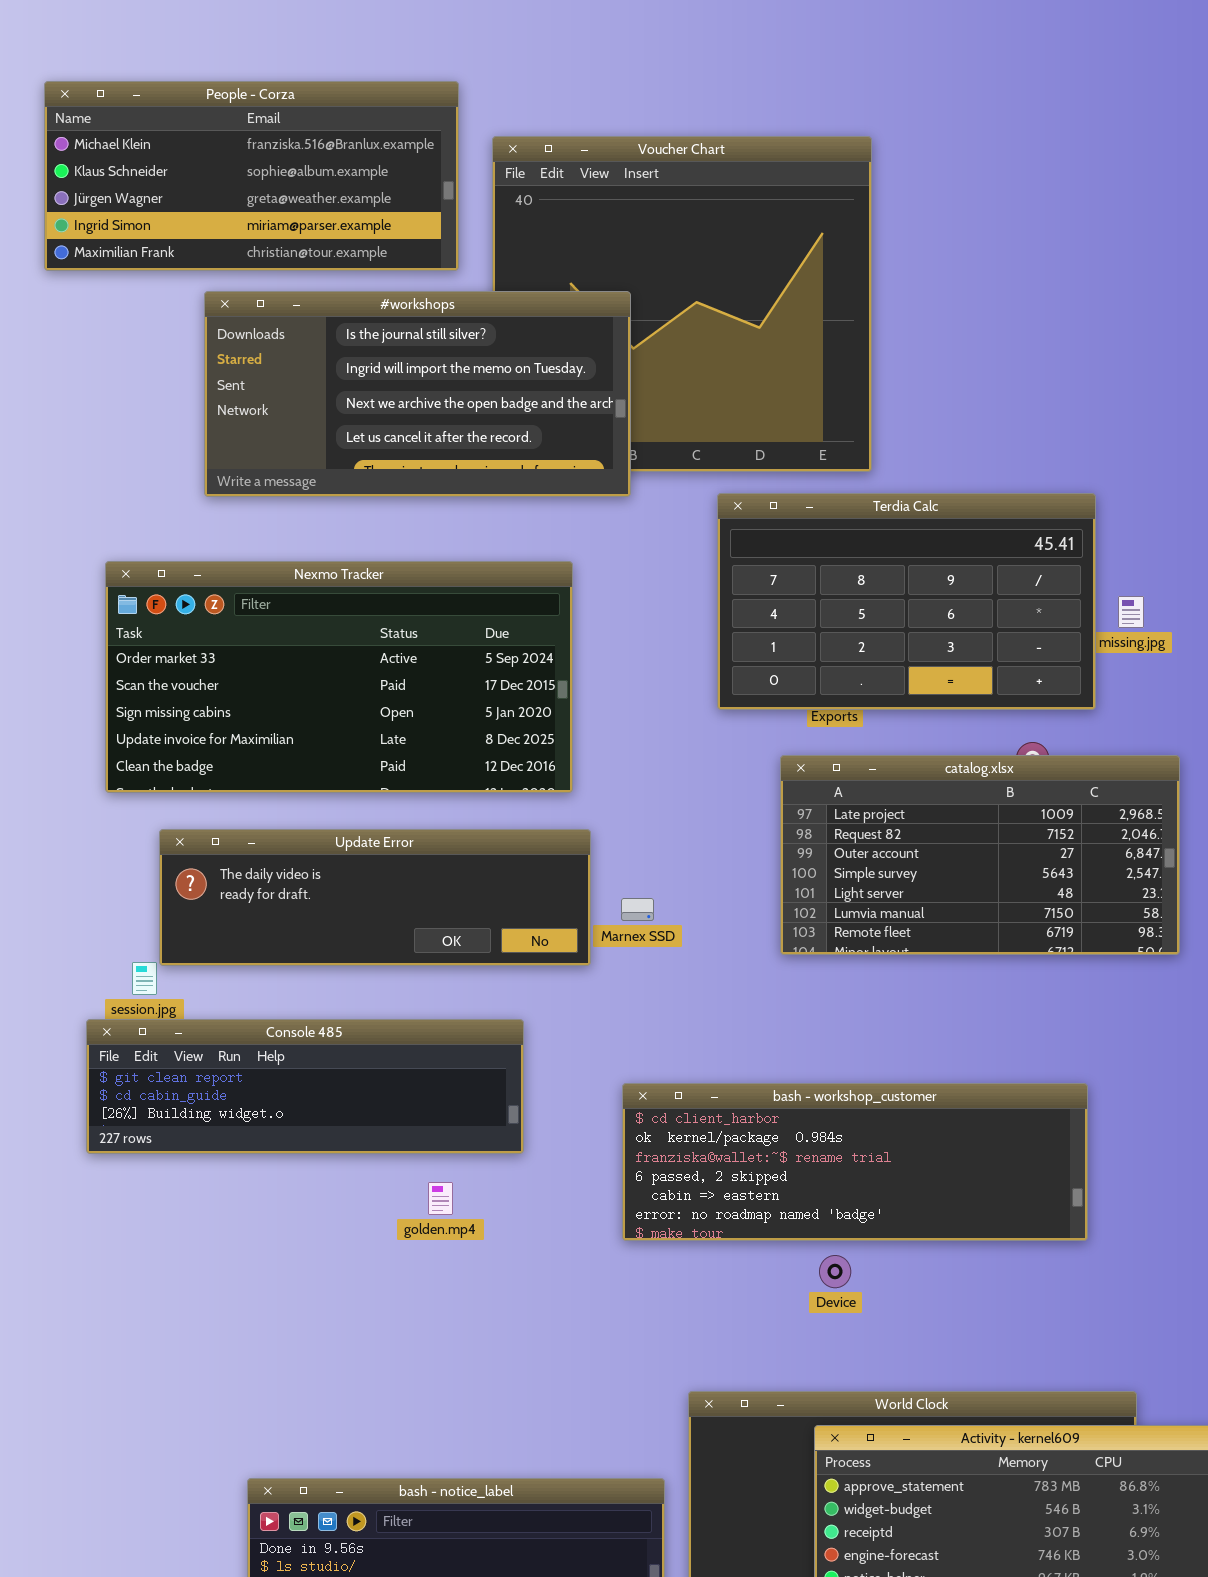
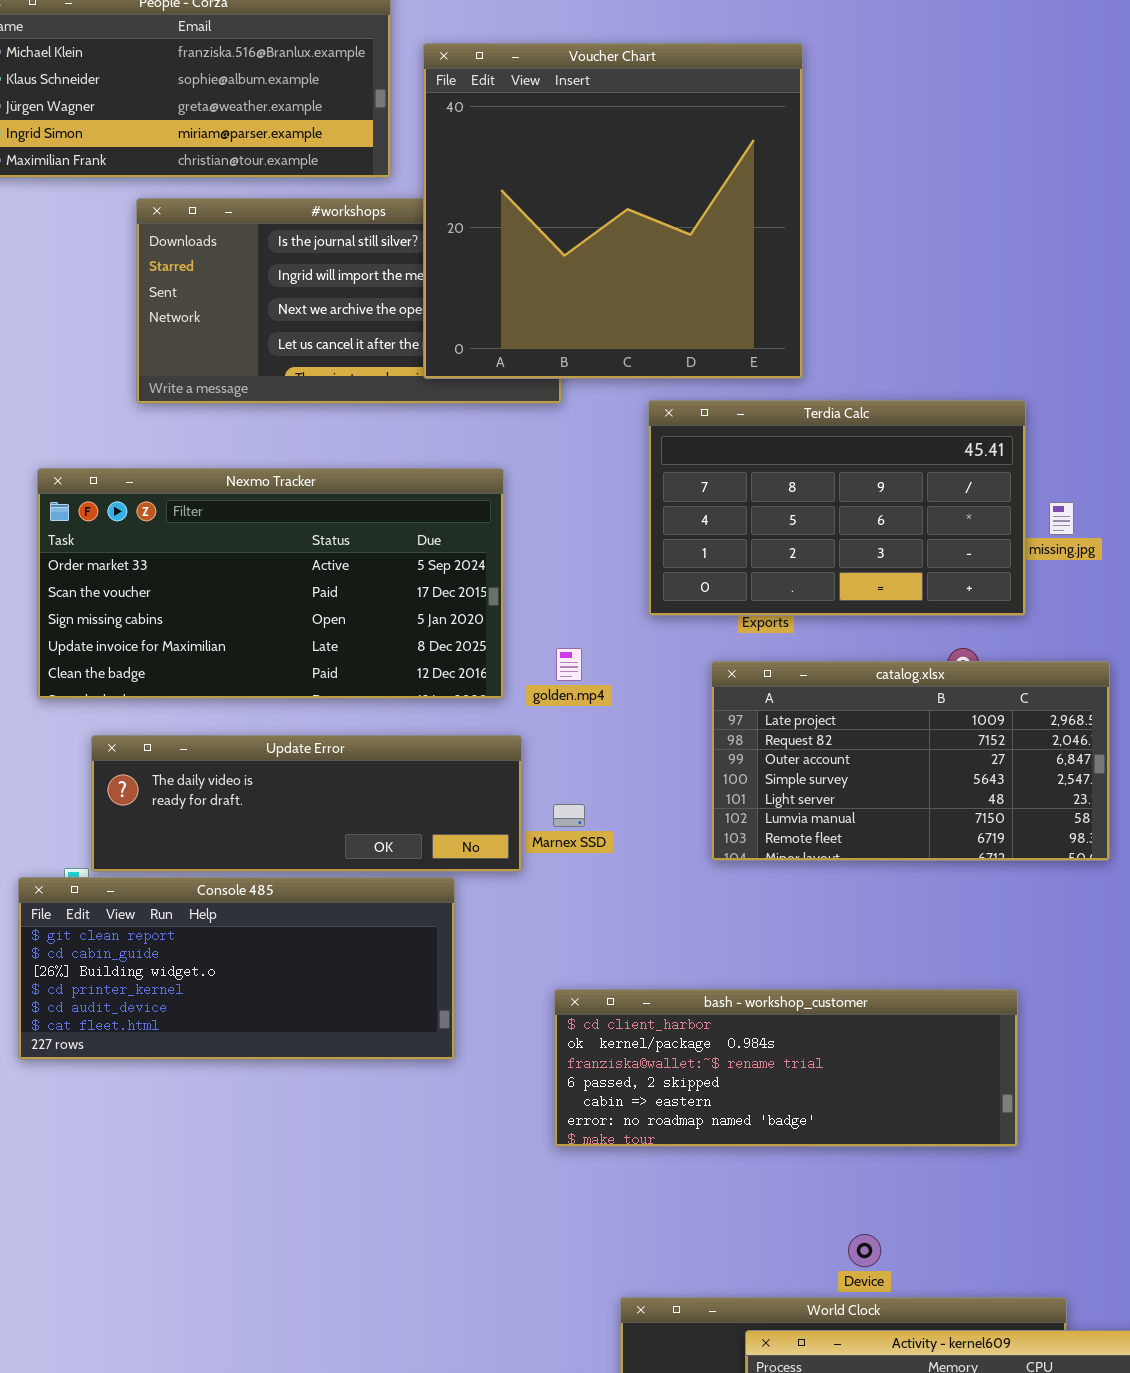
Voucher Chart: [492,136,872,472] -> [423,43,803,379], raised
Console 485: [86,1019,524,1154] -> [18,877,455,1060], resized
golden.mp4: [428,1182,453,1215] -> [556,648,582,681], moved
Device: [819,1255,851,1288] -> [848,1234,881,1267], moved

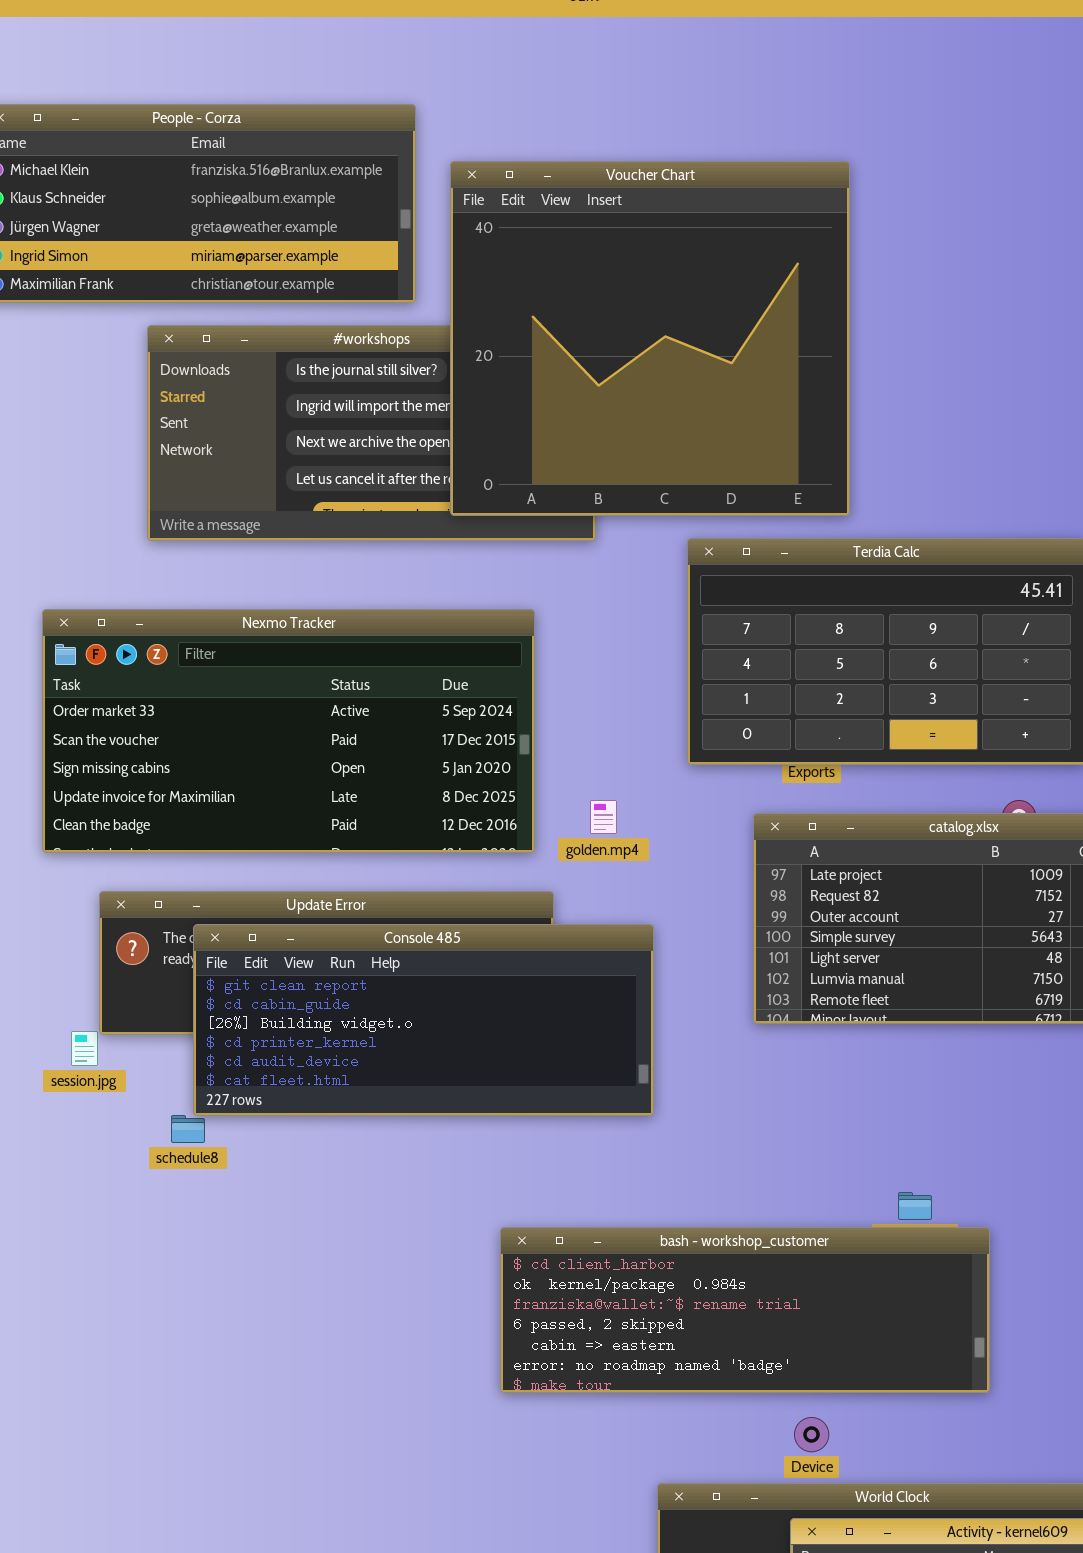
Console 485: [18,877,455,1060] -> [193,924,654,1116], moved
bash - workshop_customer: [554,989,1018,1147] -> [500,1227,990,1393], moved
Device: [848,1234,881,1267] -> [794,1417,829,1452], moved

